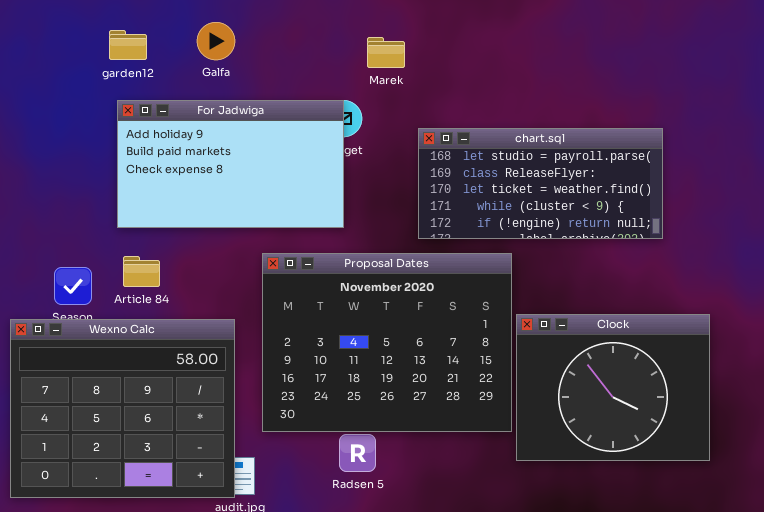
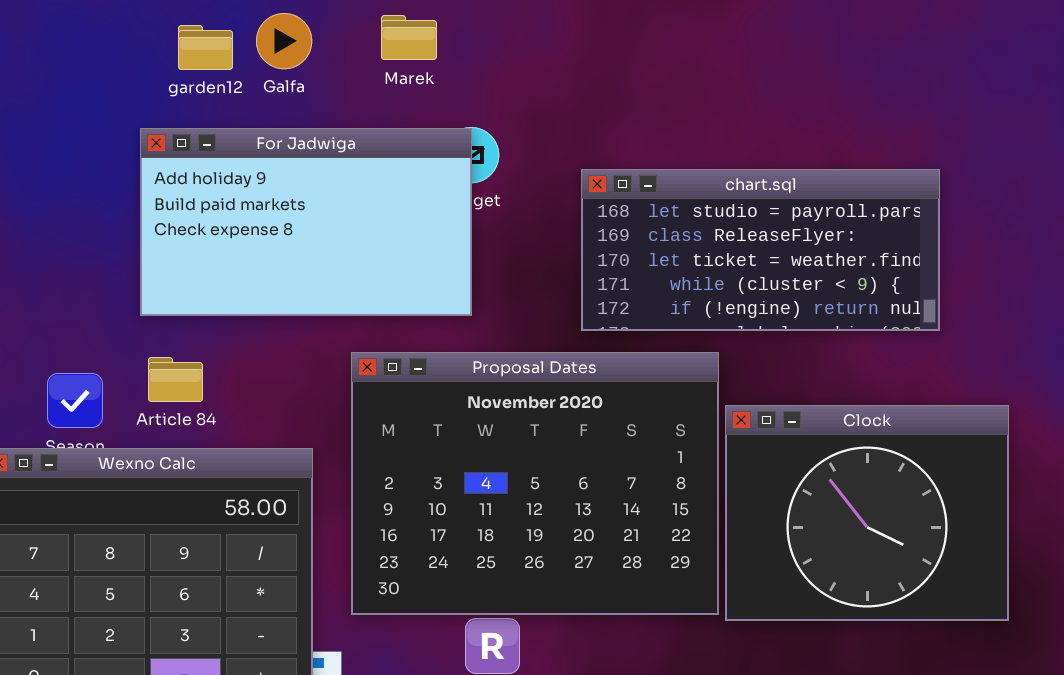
garden12: [109,30,147,60] -> [178,25,233,70], moved
Marek: [367,37,405,68] -> [381,15,437,60], moved
Clock: [516,314,710,461] -> [725,405,1009,621], moved

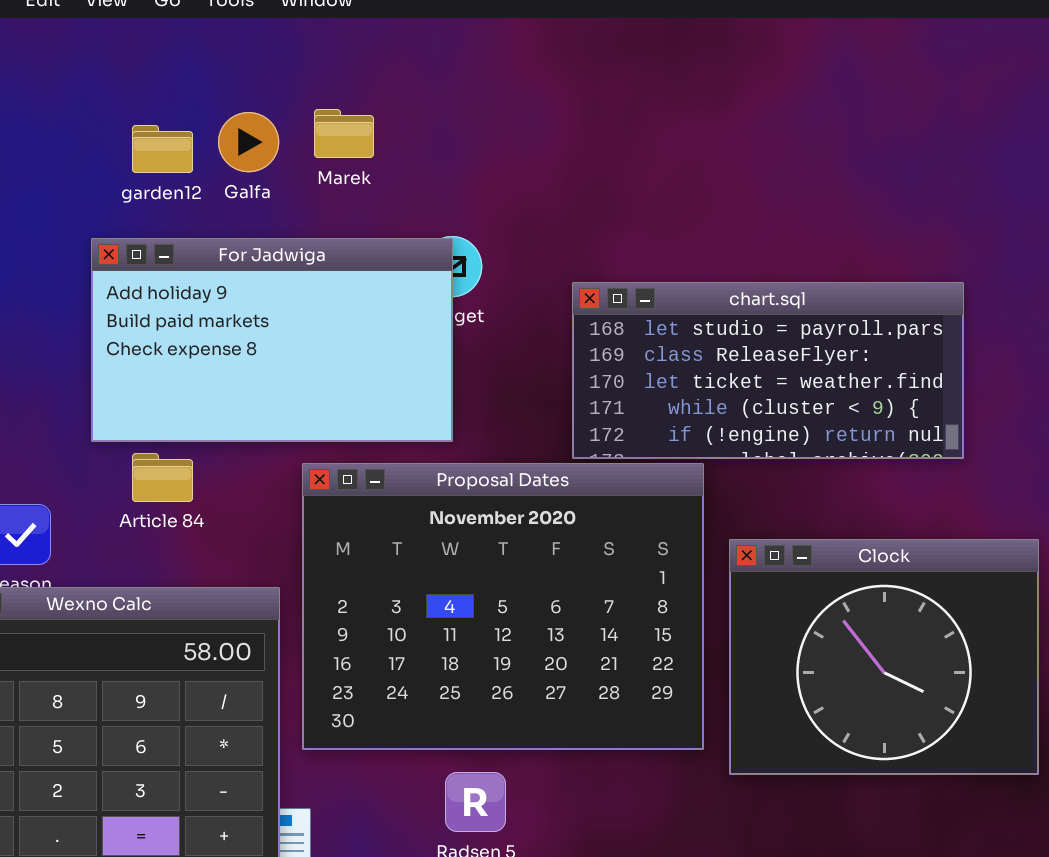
Marek: [381,15,437,60] -> [314,109,374,158], moved
Proposal Dates: [351,352,719,615] -> [302,463,704,750], moved
Article 84: [148,357,203,402] -> [132,453,193,502], moved

